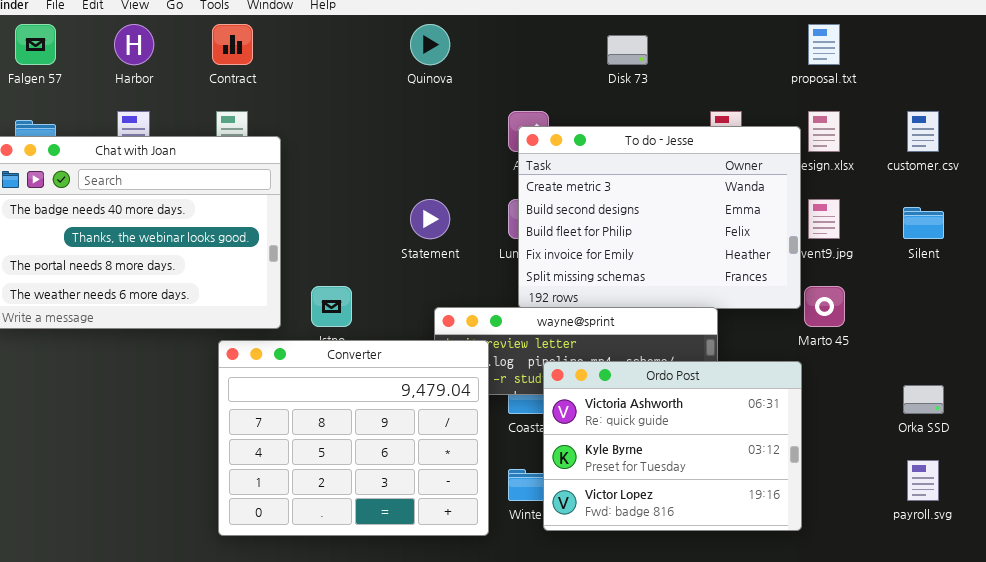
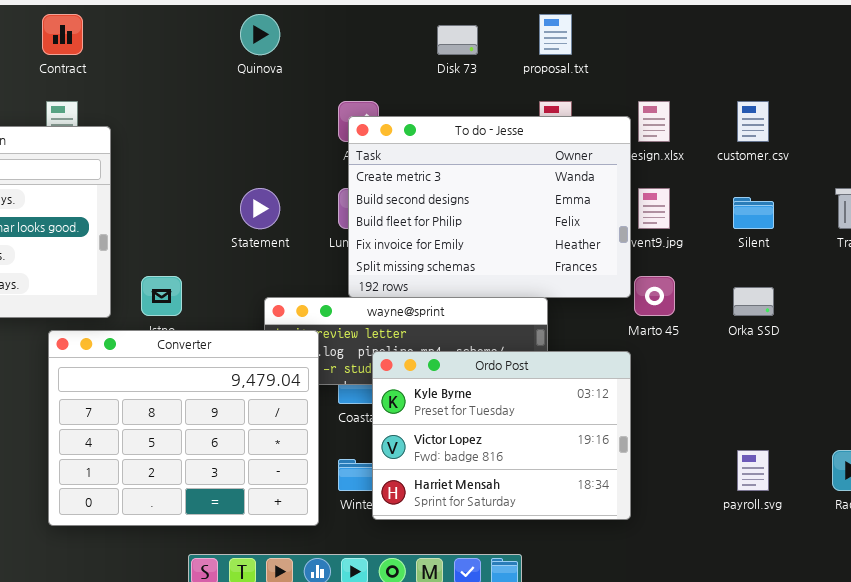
proposal.txt: [808,24,840,65] -> [539,14,572,55], moved
Ordo Post: [543,361,802,531] -> [372,351,631,520], scrolled down 1 row
Orka SSD: [903,385,944,414] -> [733,287,774,316], moved

